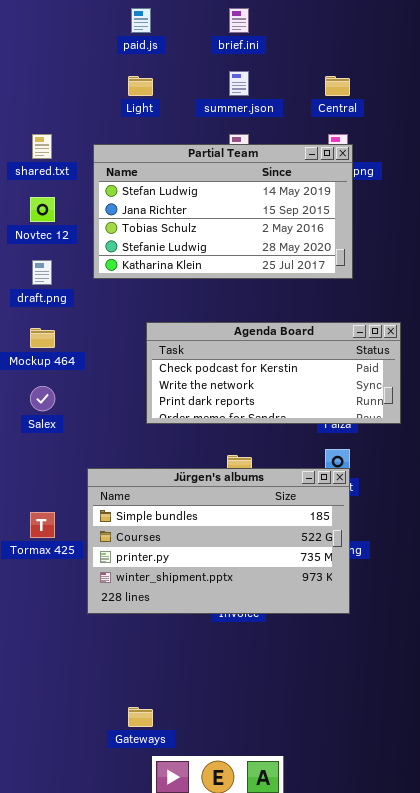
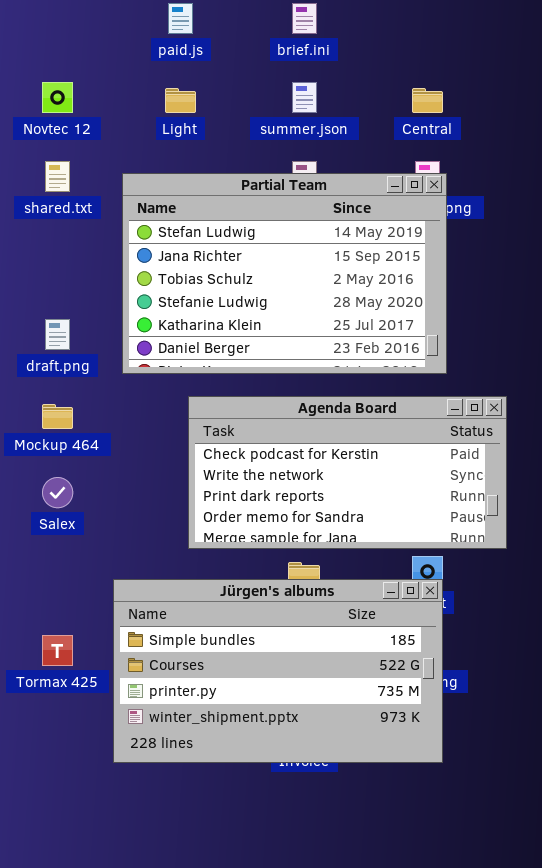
Partial Team: [93,144,353,279] -> [122,173,447,374], resized
Novtec 12: [30,197,55,222] -> [42,82,73,113], moved
Agenda Board: [146,322,401,424] -> [188,396,507,549], resized

